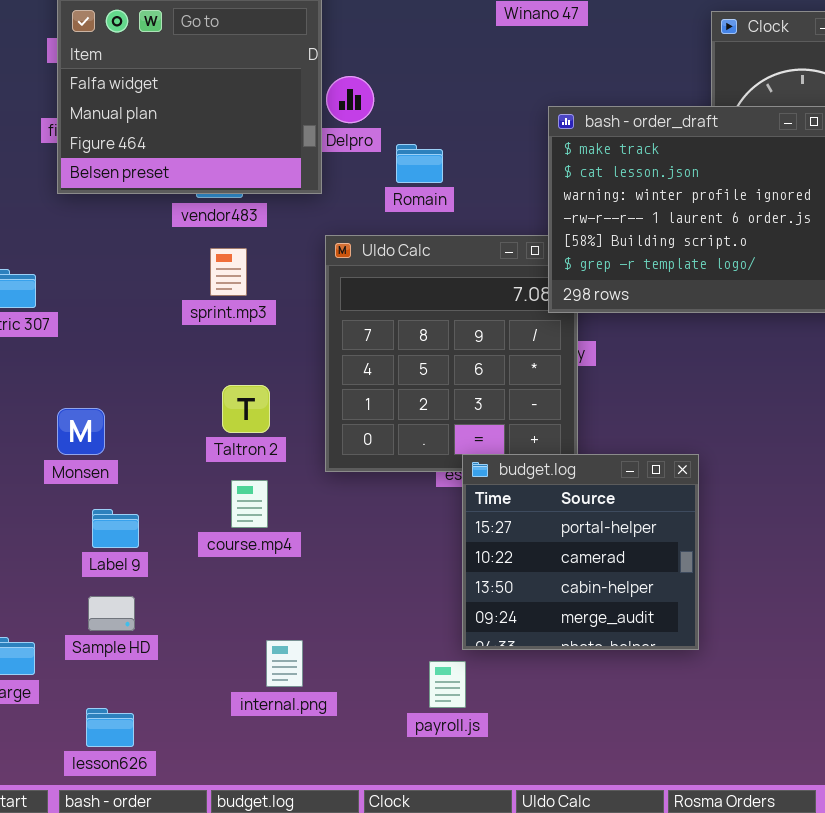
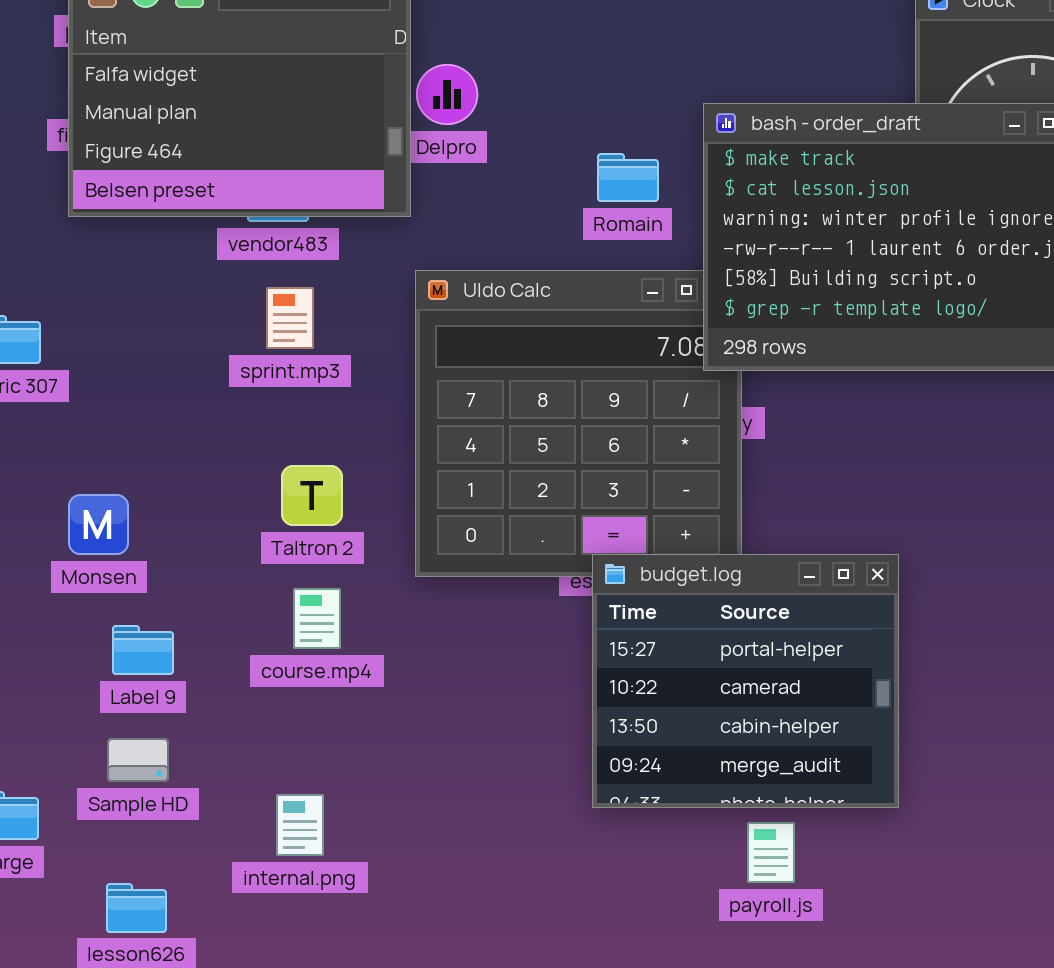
Romain: [396,144,443,183] -> [597,153,659,202], moved
internal.png: [266,640,303,687] -> [276,794,324,856], moved
payroll.js: [429,661,466,708] -> [747,822,795,883], moved

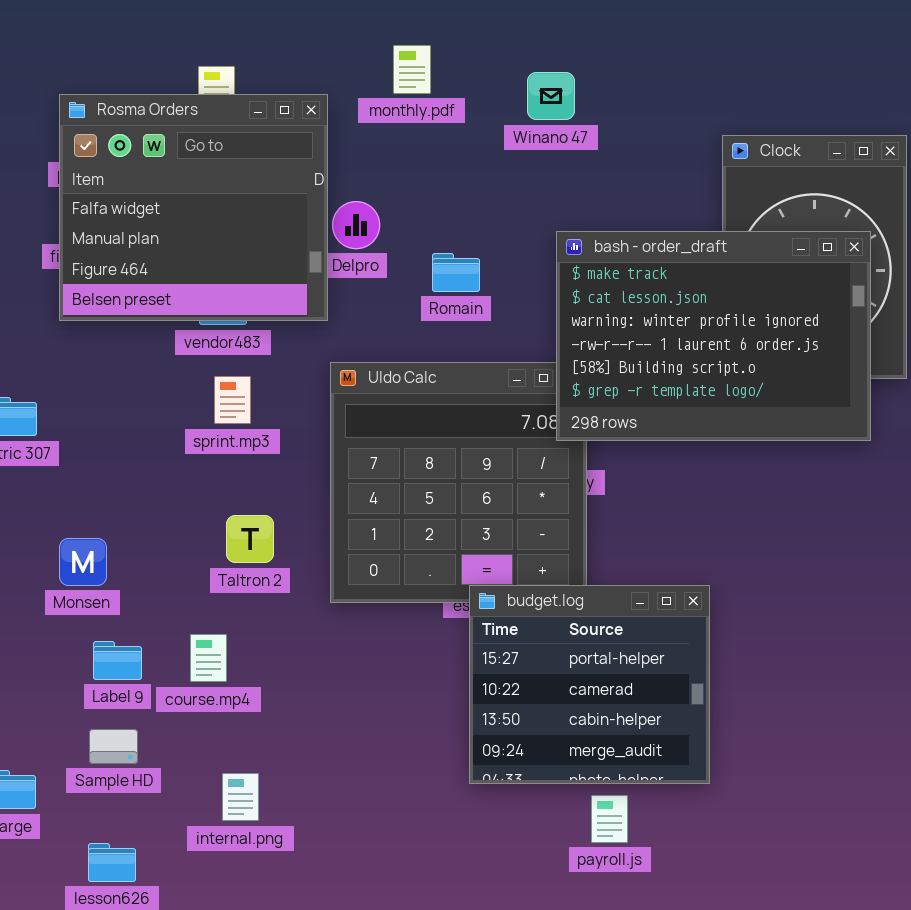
Romain: [597,153,659,202] -> [432,253,480,292], moved
course.mp4: [293,588,341,649] -> [190,634,227,682], moved

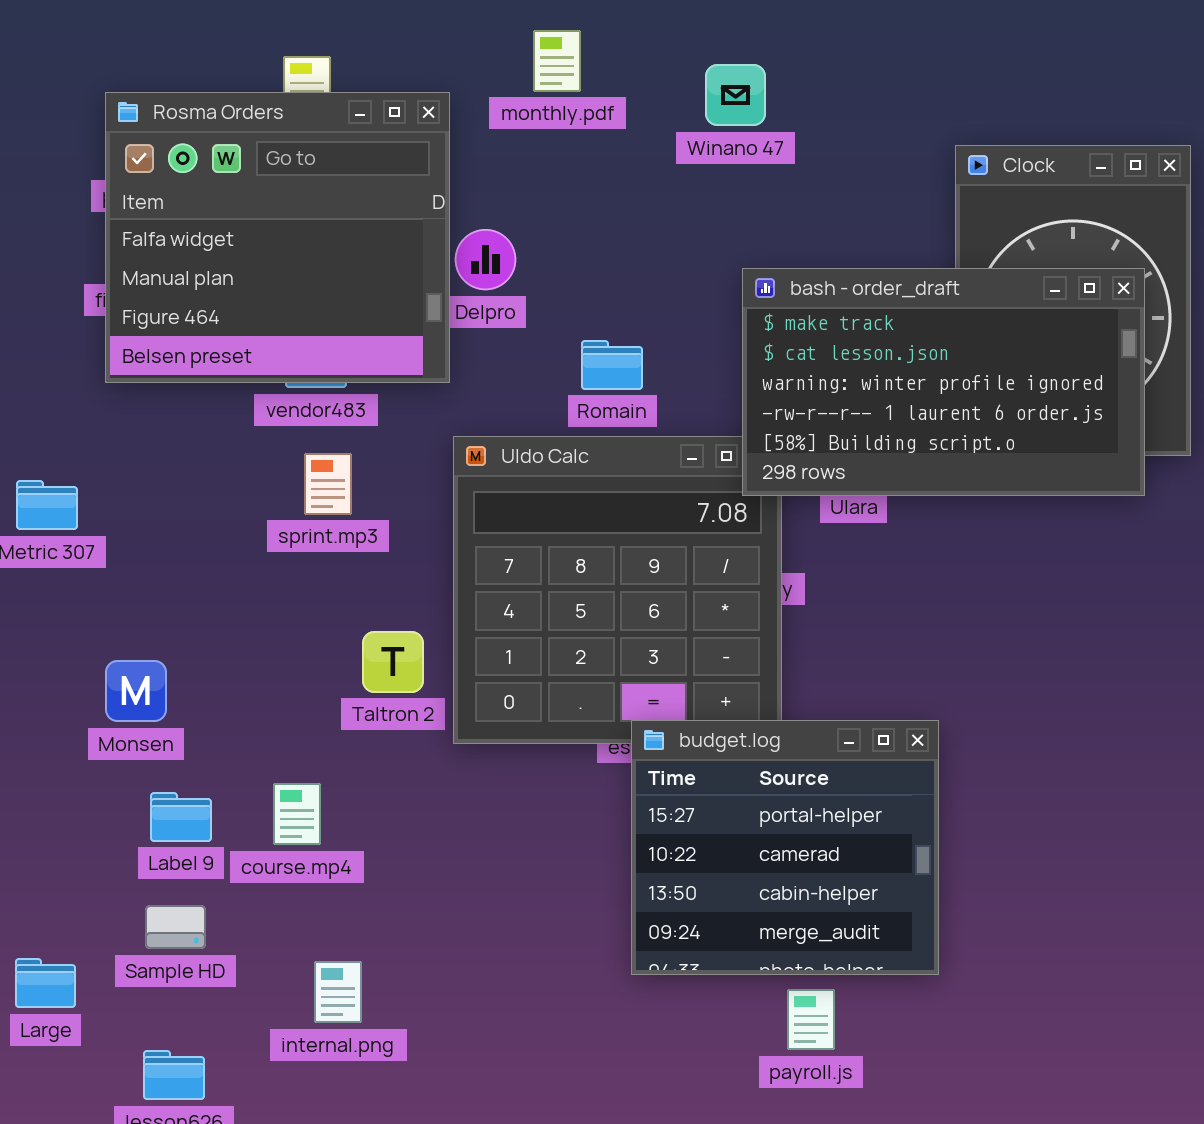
bash - order_draft: [556,231,871,441] -> [742,268,1145,496], resized
Romain: [432,253,480,292] -> [581,340,643,390], moved
Taltron 2: [226,515,274,563] -> [362,631,424,693], moved

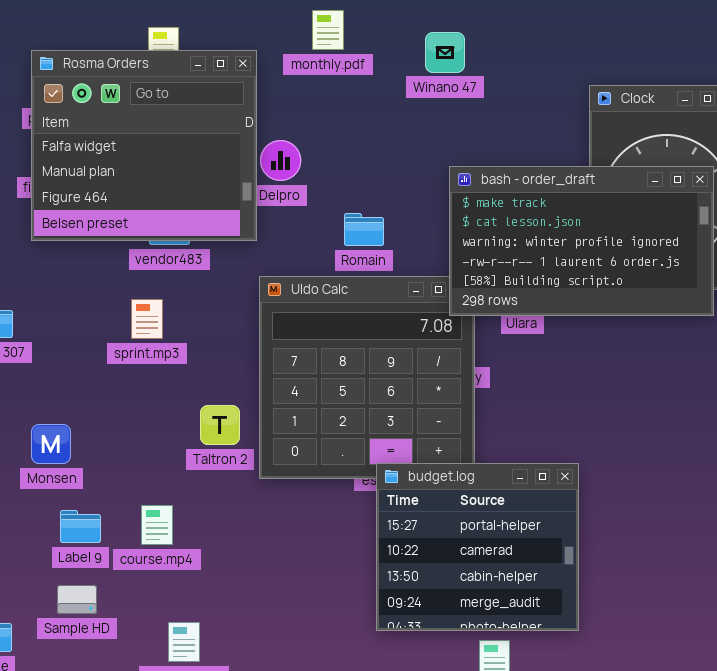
sprint.mp3: [304,453,352,515] -> [131,299,163,339], moved

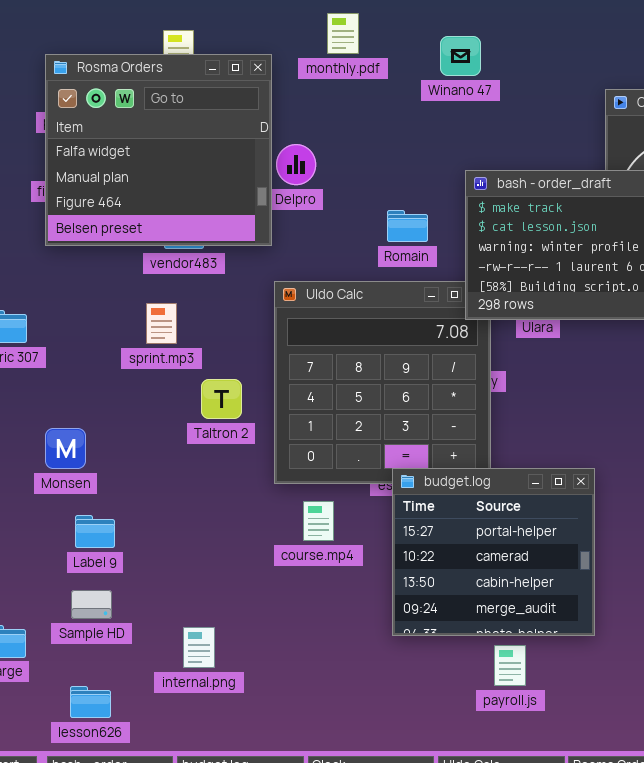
Romain: [344,213,384,246] -> [387,210,428,242], moved
Taltron 2: [200,405,240,445] -> [201,379,242,419], moved
course.mp4: [141,505,173,545] -> [303,501,334,541], moved

